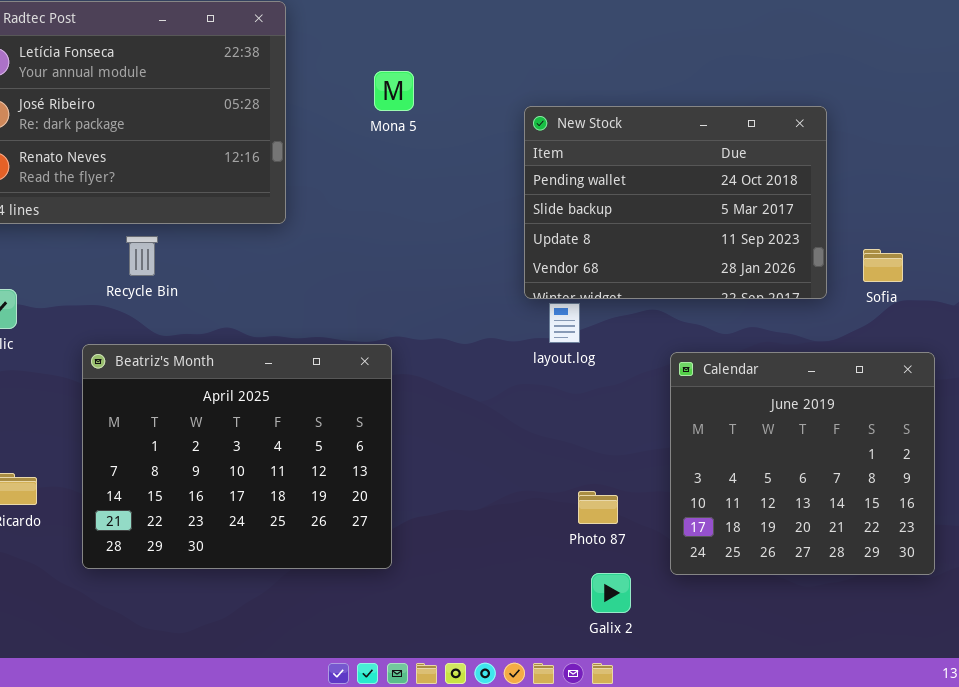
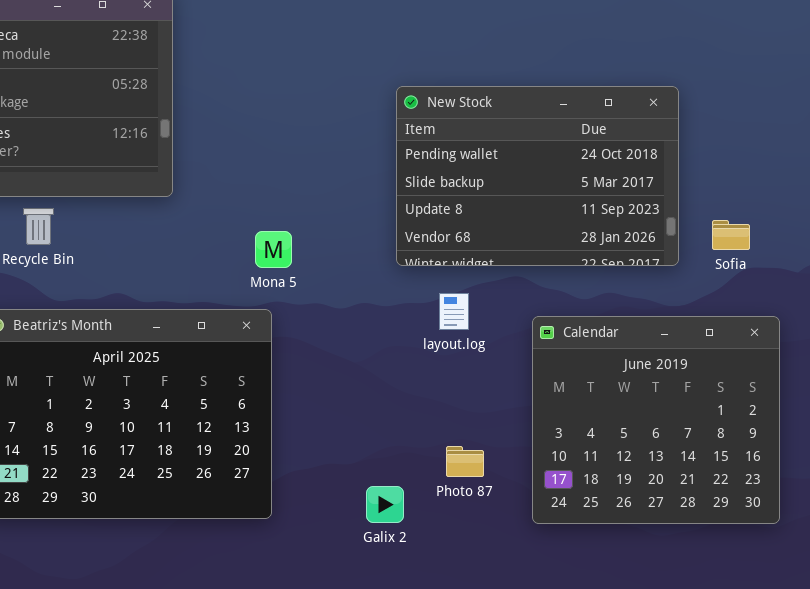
Mona 5: [374,71,414,111] -> [255,231,292,268], moved
layout.log: [549,303,580,343] -> [439,293,469,330], moved
Galix 2: [591,573,631,613] -> [366,486,404,523], moved

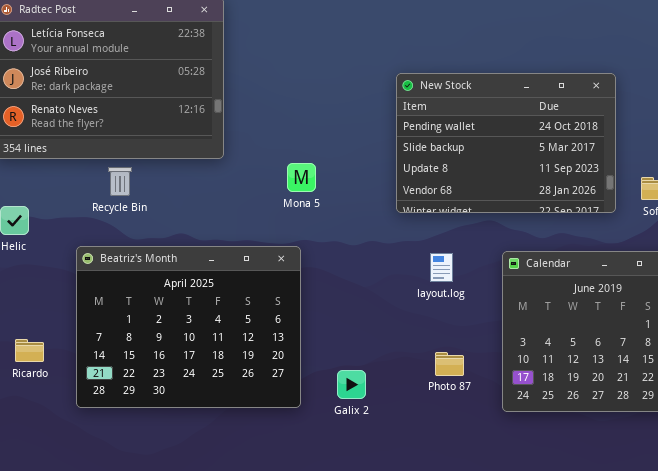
Mona 5: [255,231,292,268] -> [287,163,316,192], moved
layout.log: [439,293,469,330] -> [430,253,453,282], moved
Galix 2: [366,486,404,523] -> [337,370,366,399], moved

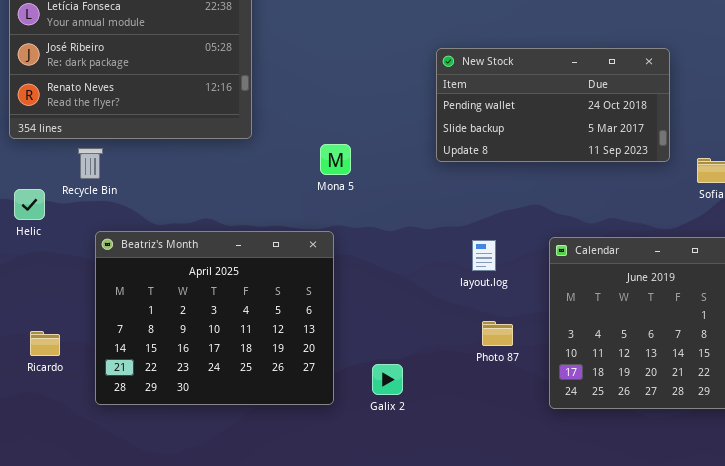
New Stock: [396,73,616,213] -> [436,48,670,162], resized
Recycle Bin: [108,167,132,196] -> [78,148,103,179], moved
Photo 87: [435,352,464,376] -> [482,321,513,346], moved

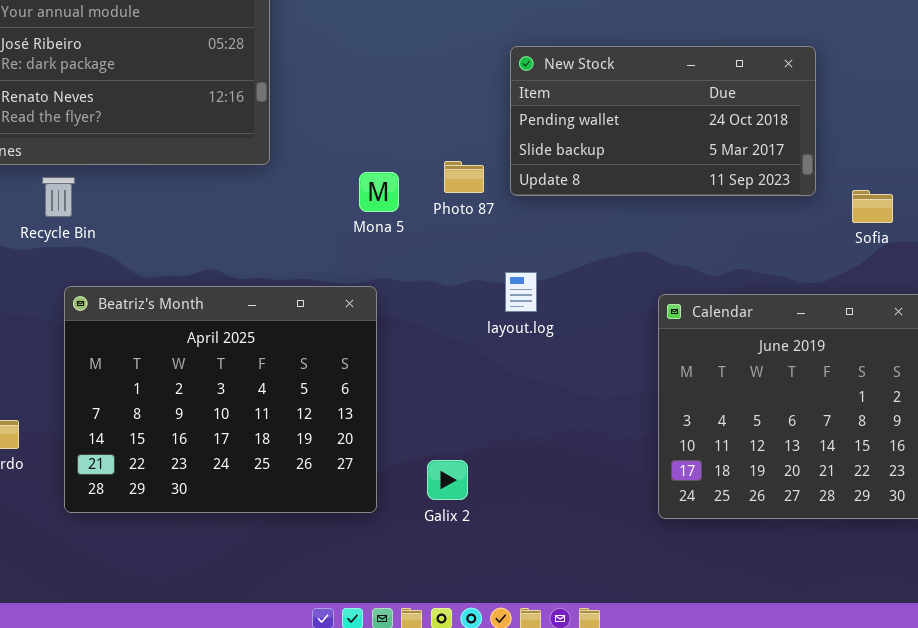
layout.log: [472,240,496,271] -> [505,272,537,312], moved
Photo 87: [482,321,513,346] -> [444,161,484,193], moved

